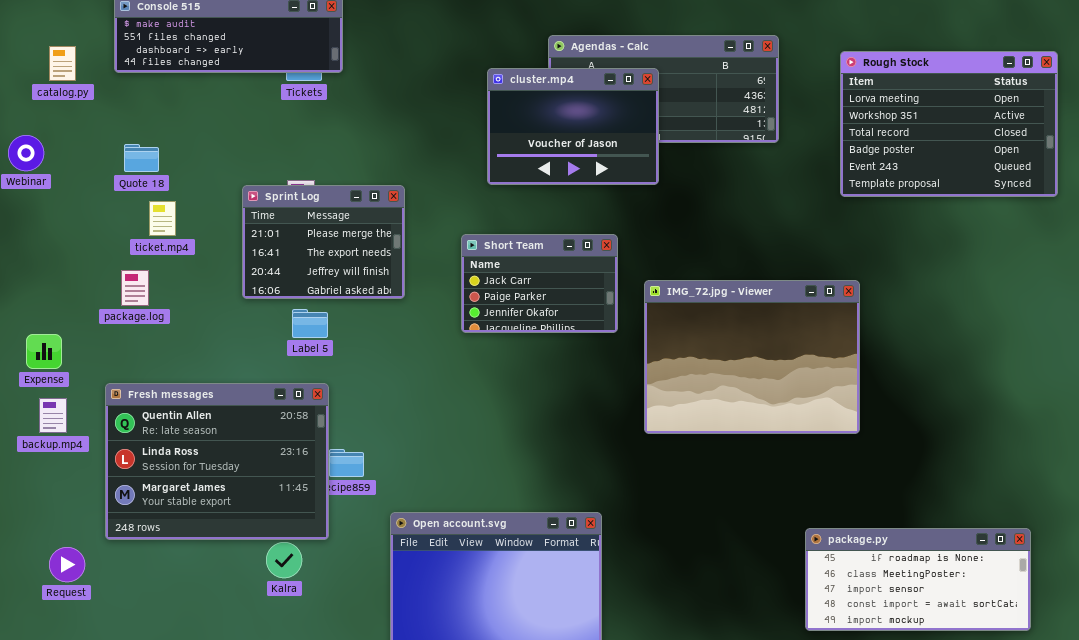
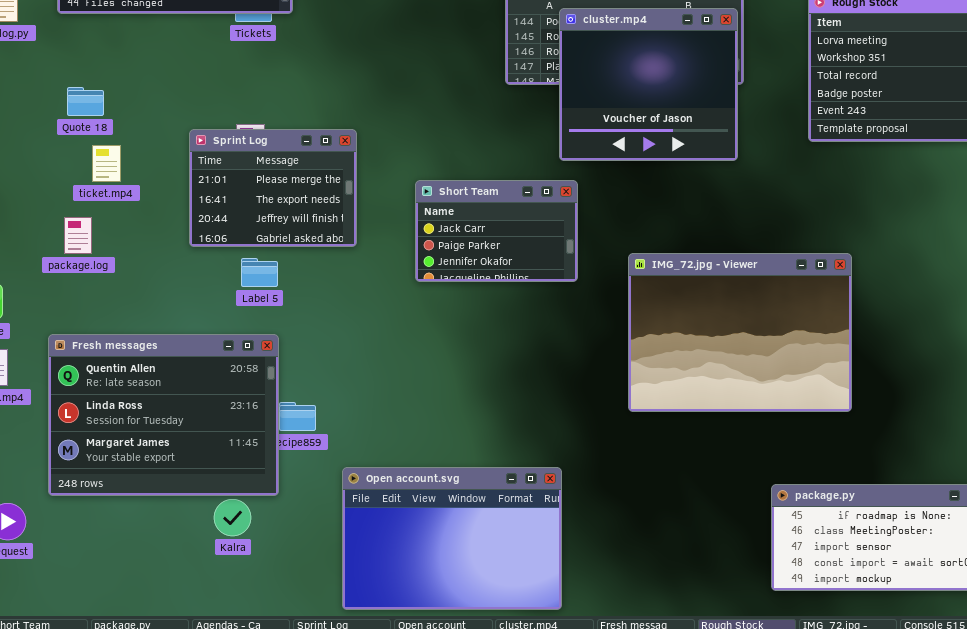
cluster.mp4: [487,68,659,185] -> [559,8,738,161], moved, resized
IMG_72.jpg - Viewer: [644,280,860,434] -> [628,253,852,412], moved

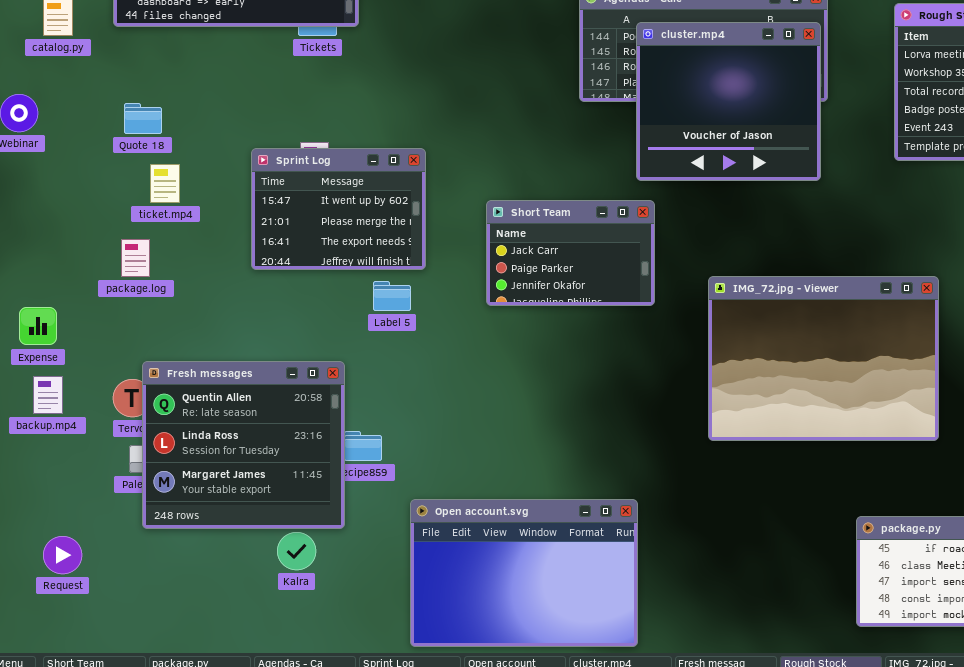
Sprint Log: [189,129,357,247] -> [251,148,426,270], scrolled up 1 row
Label 5: [241,258,278,287] -> [373,281,411,311], moved
Fresh messages: [48,334,279,496] -> [142,361,345,529], resized

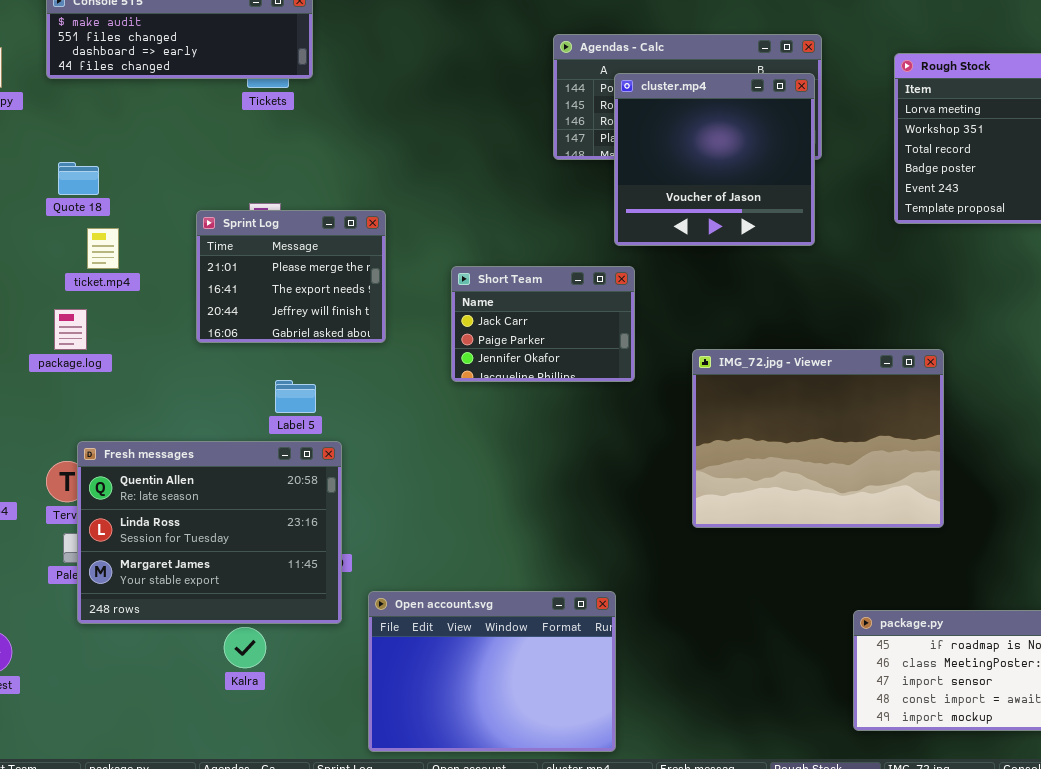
Sprint Log: [251,148,426,270] -> [196,210,386,343], scrolled down 1 row
Label 5: [373,281,411,311] -> [275,380,316,413], moved
Fresh messages: [142,361,345,529] -> [77,441,342,624], resized

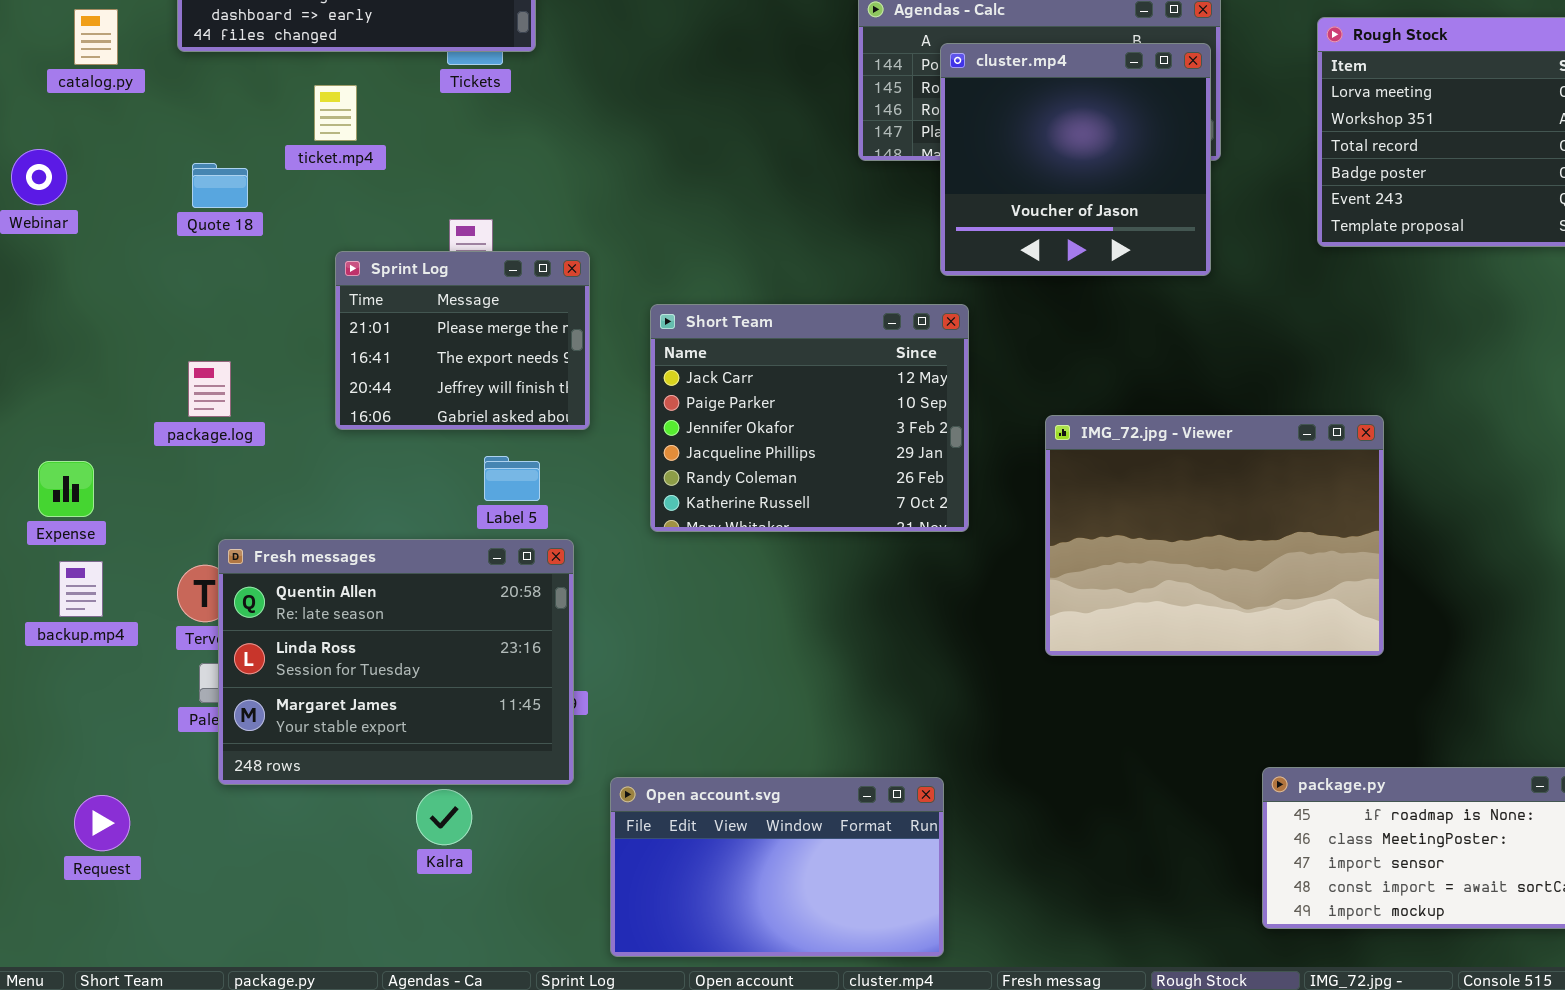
Sprint Log: [196,210,386,343] -> [335,251,590,430], moved
ticket.mp4: [87,228,119,269] -> [314,85,357,141], moved
Short Team: [451,266,635,382] -> [650,304,969,532], resized
Open account.svg: [368,591,616,752] -> [610,777,944,957], resized

